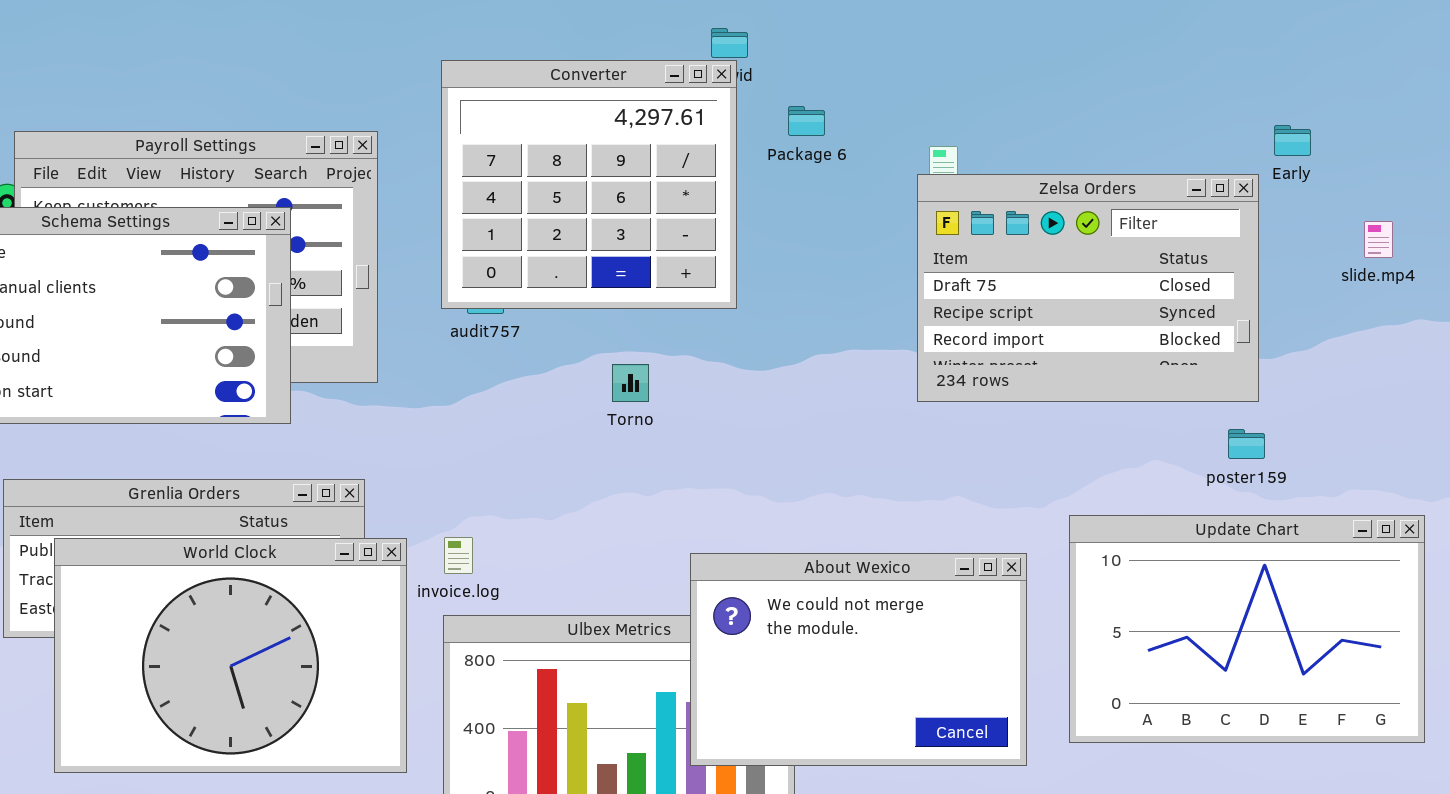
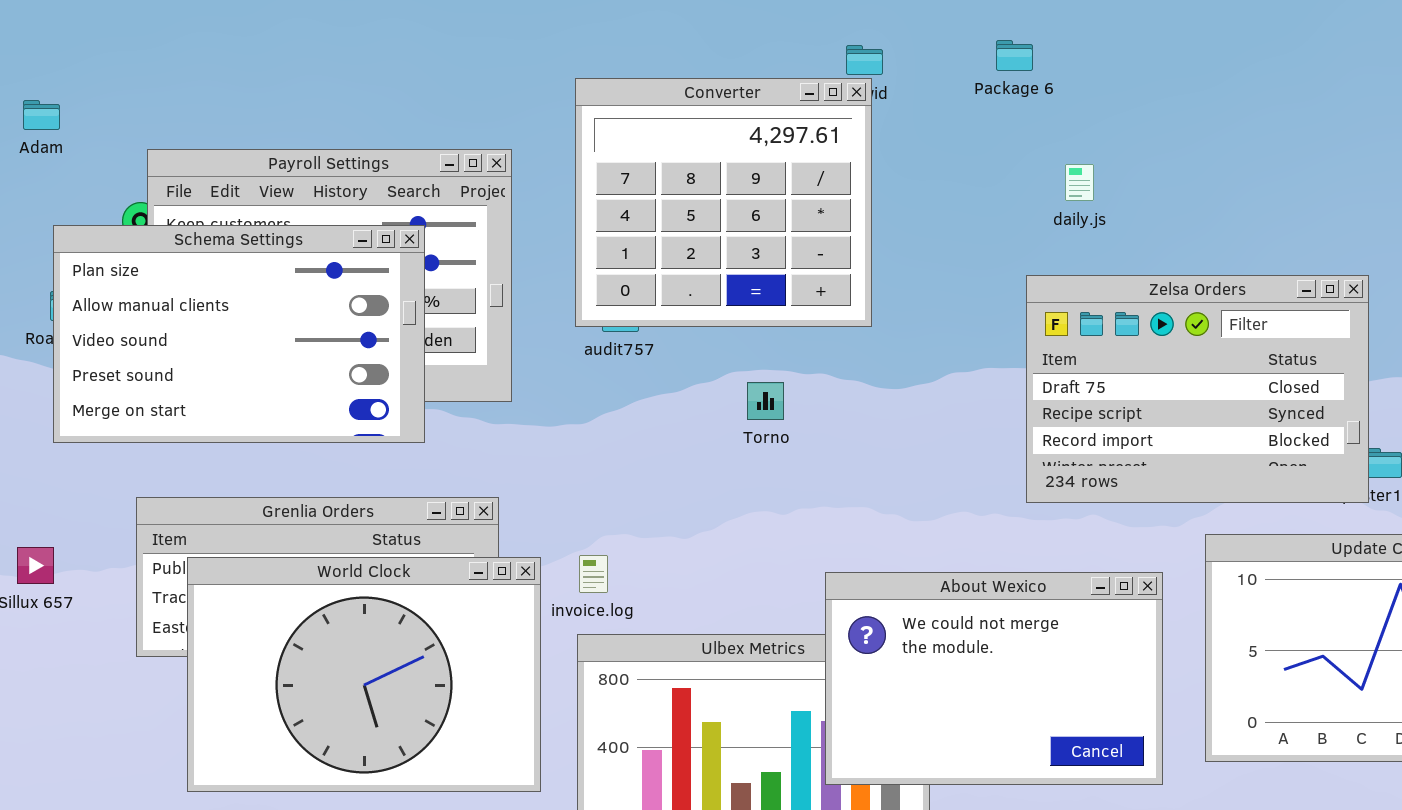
Package 6: [788,106,825,136] -> [996,40,1033,71], moved
Zelsa Orders: [917,174,1259,402] -> [1026,275,1369,503], moved

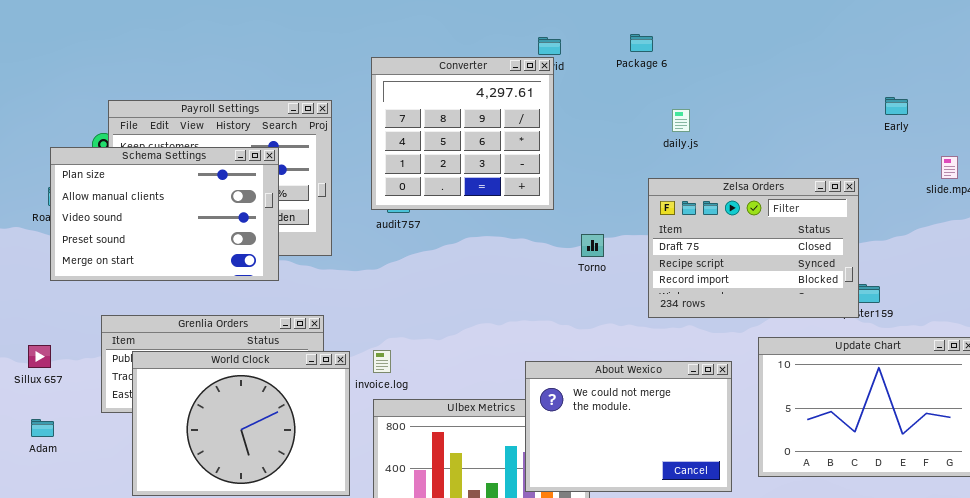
Adam: [23,100,60,130] -> [31,419,54,437], moved
Torno: [747,382,784,420] -> [581,234,604,257], moved

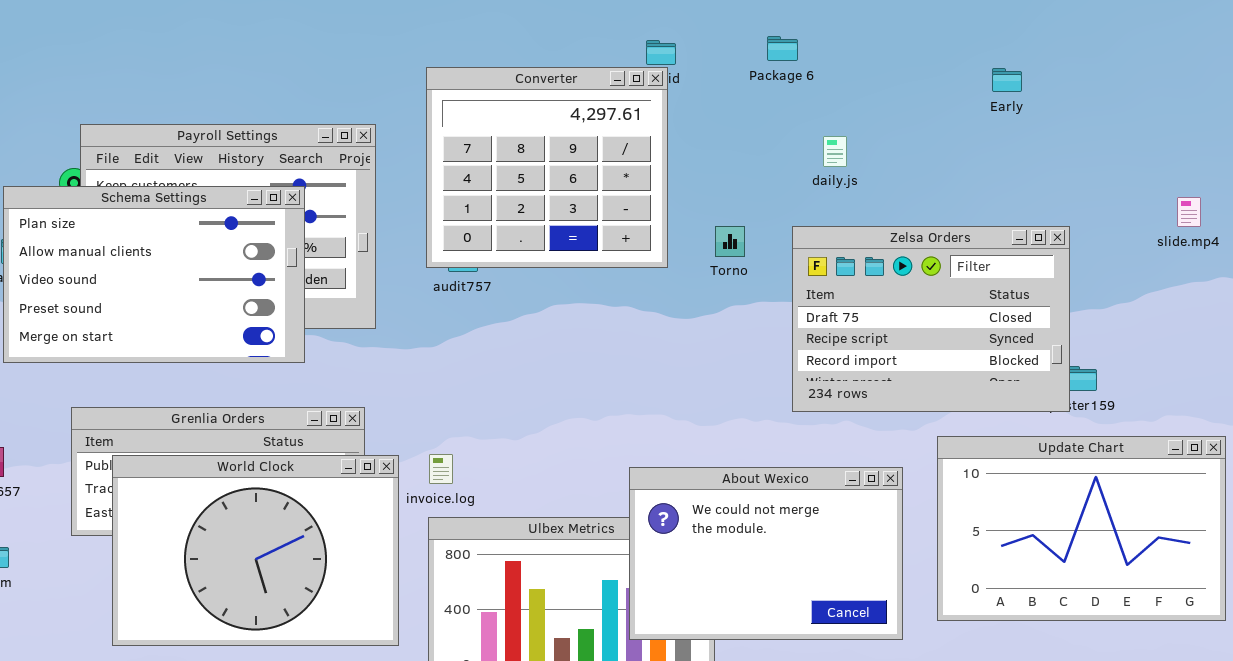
Early: [885,97,908,115] -> [992,68,1022,92], moved
Torno: [581,234,604,257] -> [715,226,745,257], moved

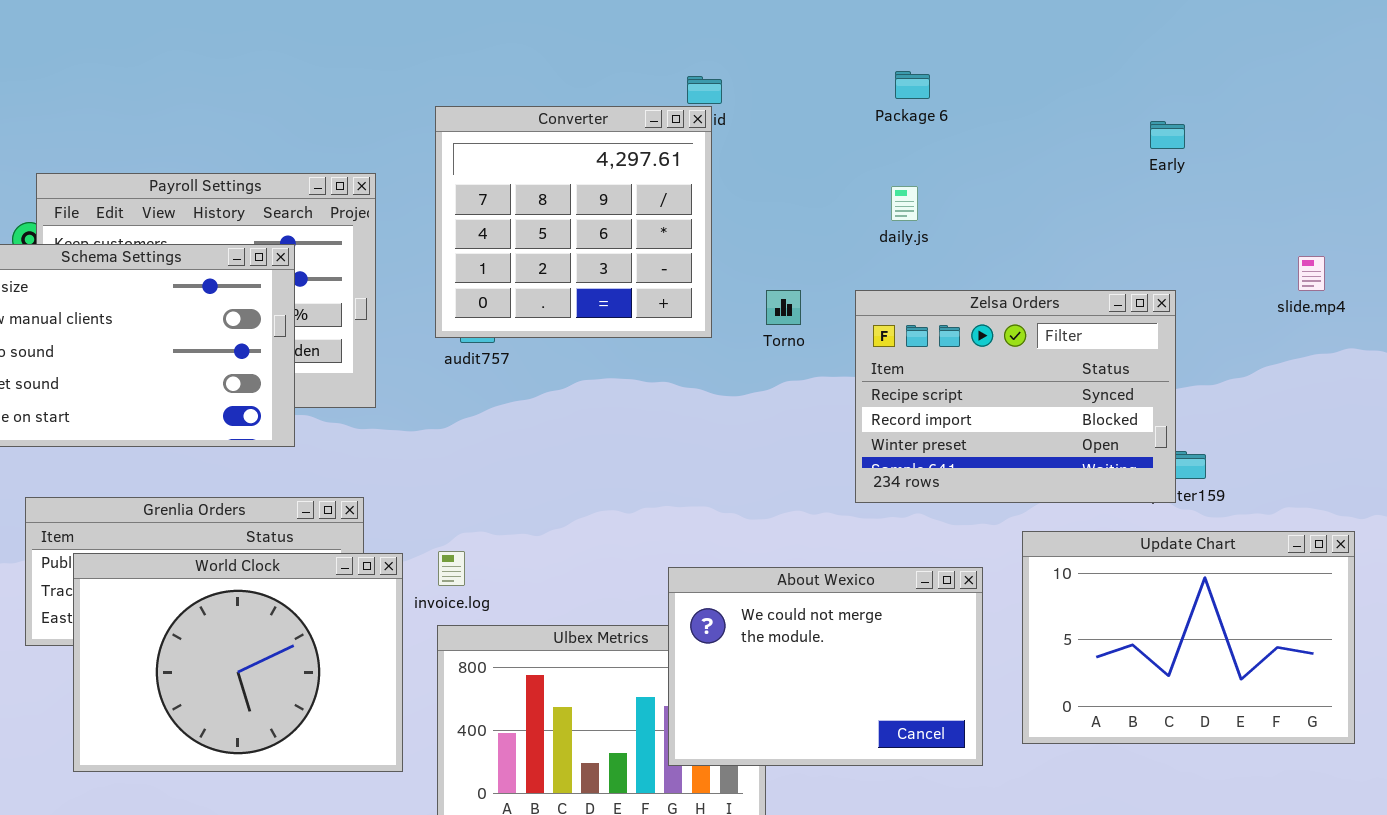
Package 6: [767,36,798,61] -> [895,71,930,99], moved
Early: [992,68,1022,92] -> [1150,121,1185,149], moved
Zelsa Orders: [792,226,1070,412] -> [855,290,1176,503], scrolled down 1 row

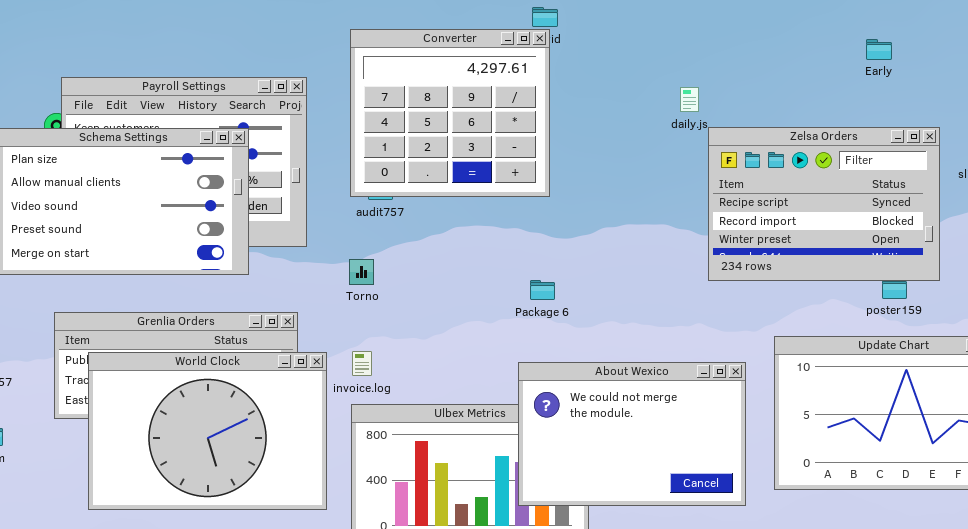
Package 6: [895,71,930,99] -> [530,280,555,300], moved
Torno: [766,290,801,325] -> [349,259,374,285], moved
Zelsa Orders: [855,290,1176,503] -> [708,127,940,281], moved

